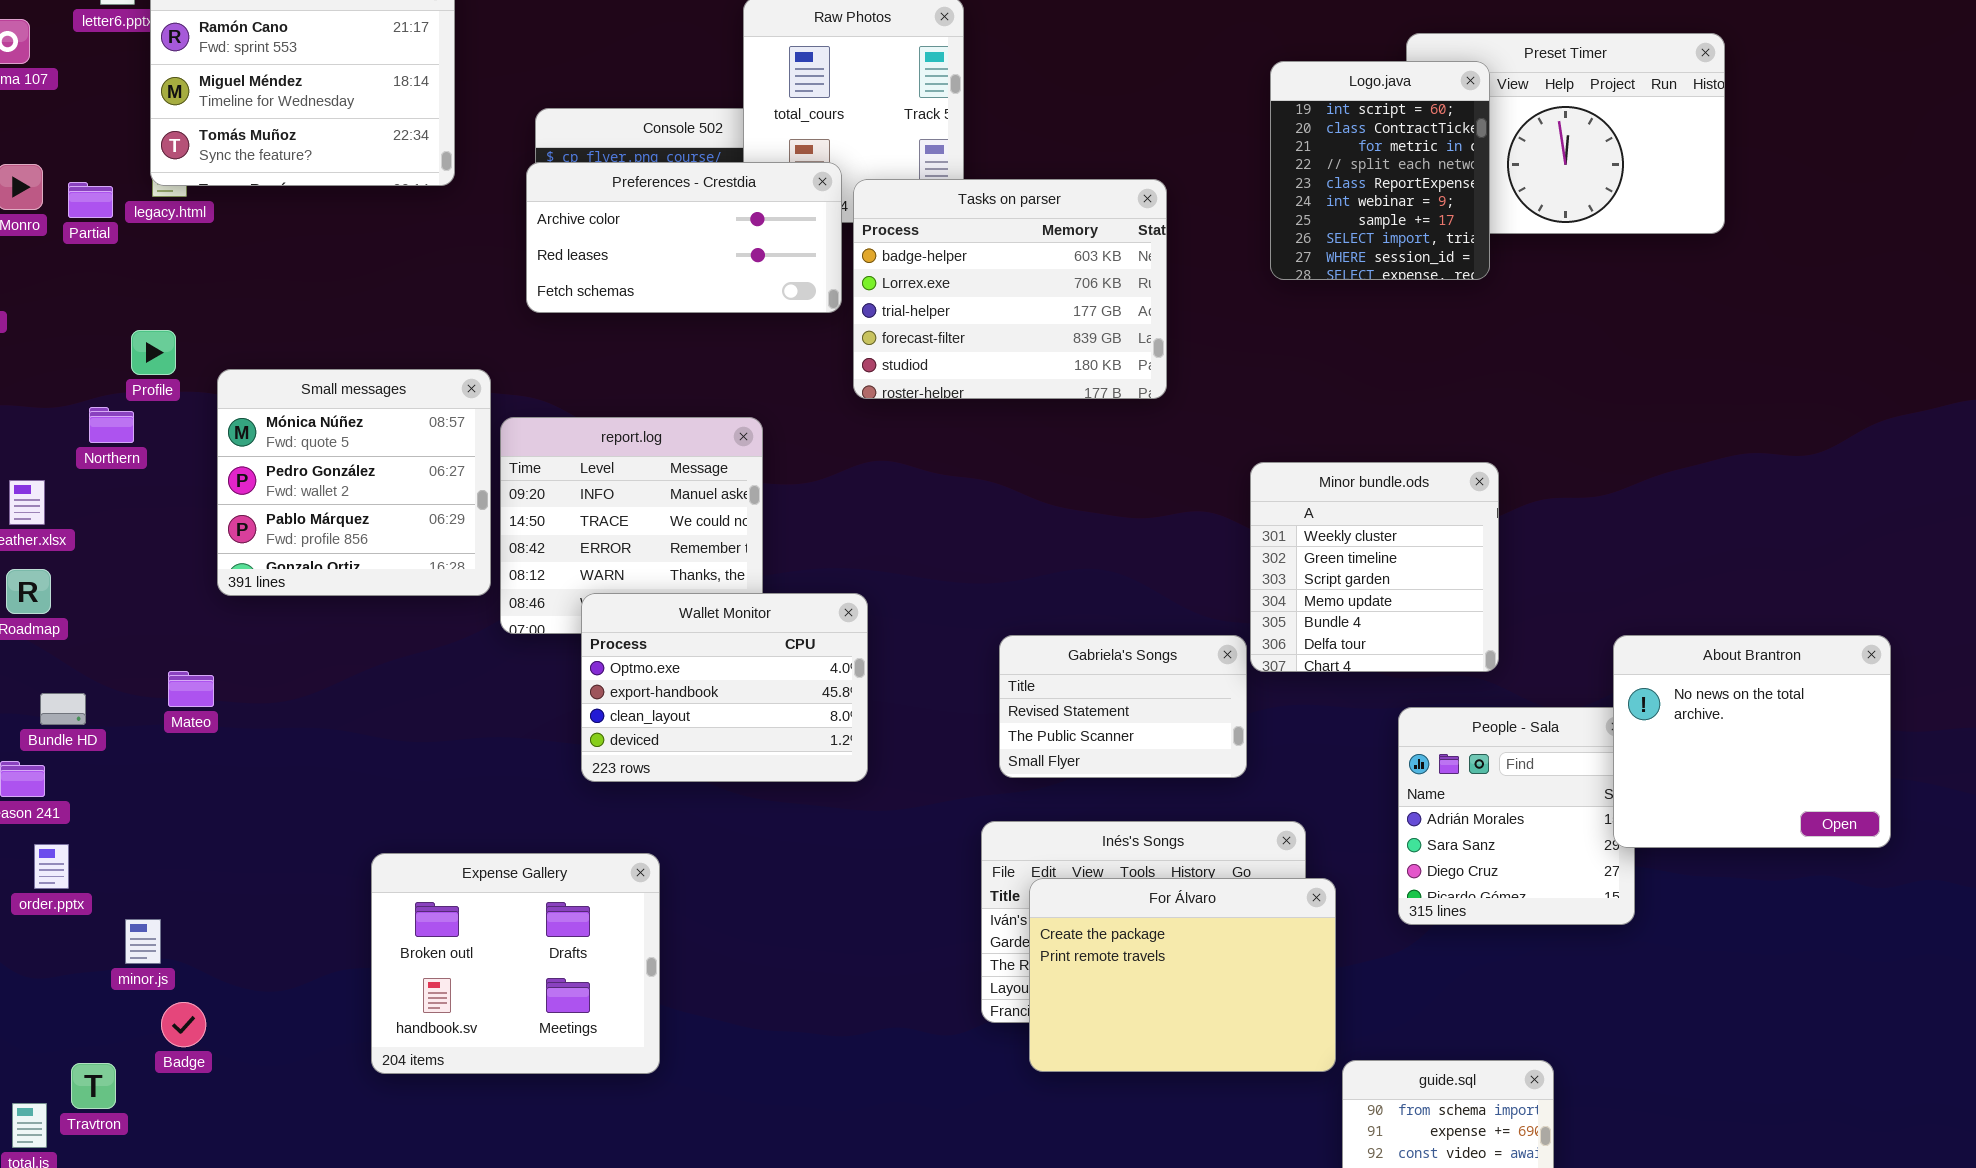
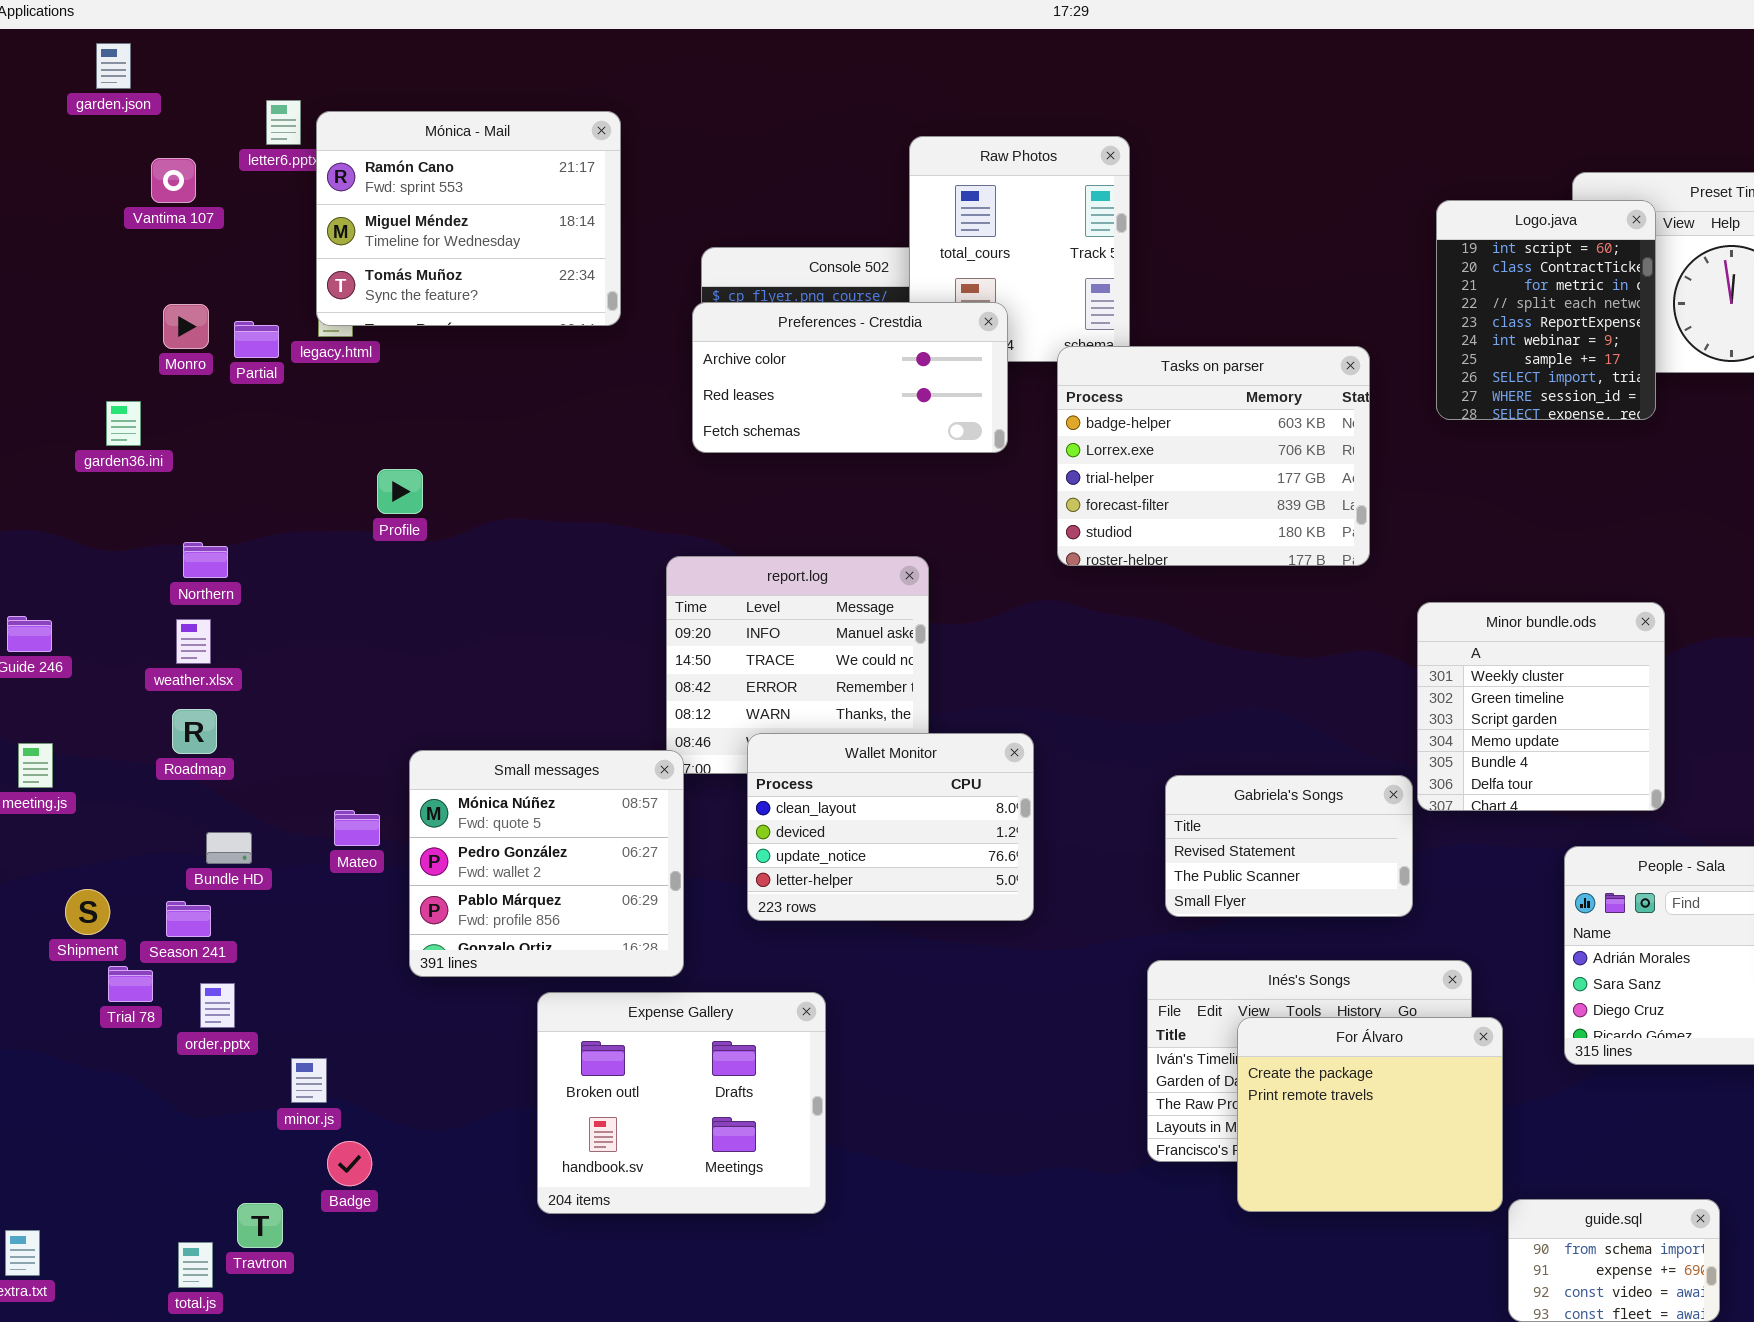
Tasks on parser: [853,179,1167,399] -> [1057,346,1370,566], moved
Profile: [131,330,176,375] -> [377,469,423,514], moved
Small messages: [217,369,491,596] -> [409,750,684,977], moved
Northern: [89,407,134,443] -> [183,542,228,578], moved
Wallet Monitor: [581,593,868,782] -> [747,733,1034,921], scrolled down 2 rows
For Álvaro: [1029,878,1336,1072] -> [1237,1017,1503,1212], resized

